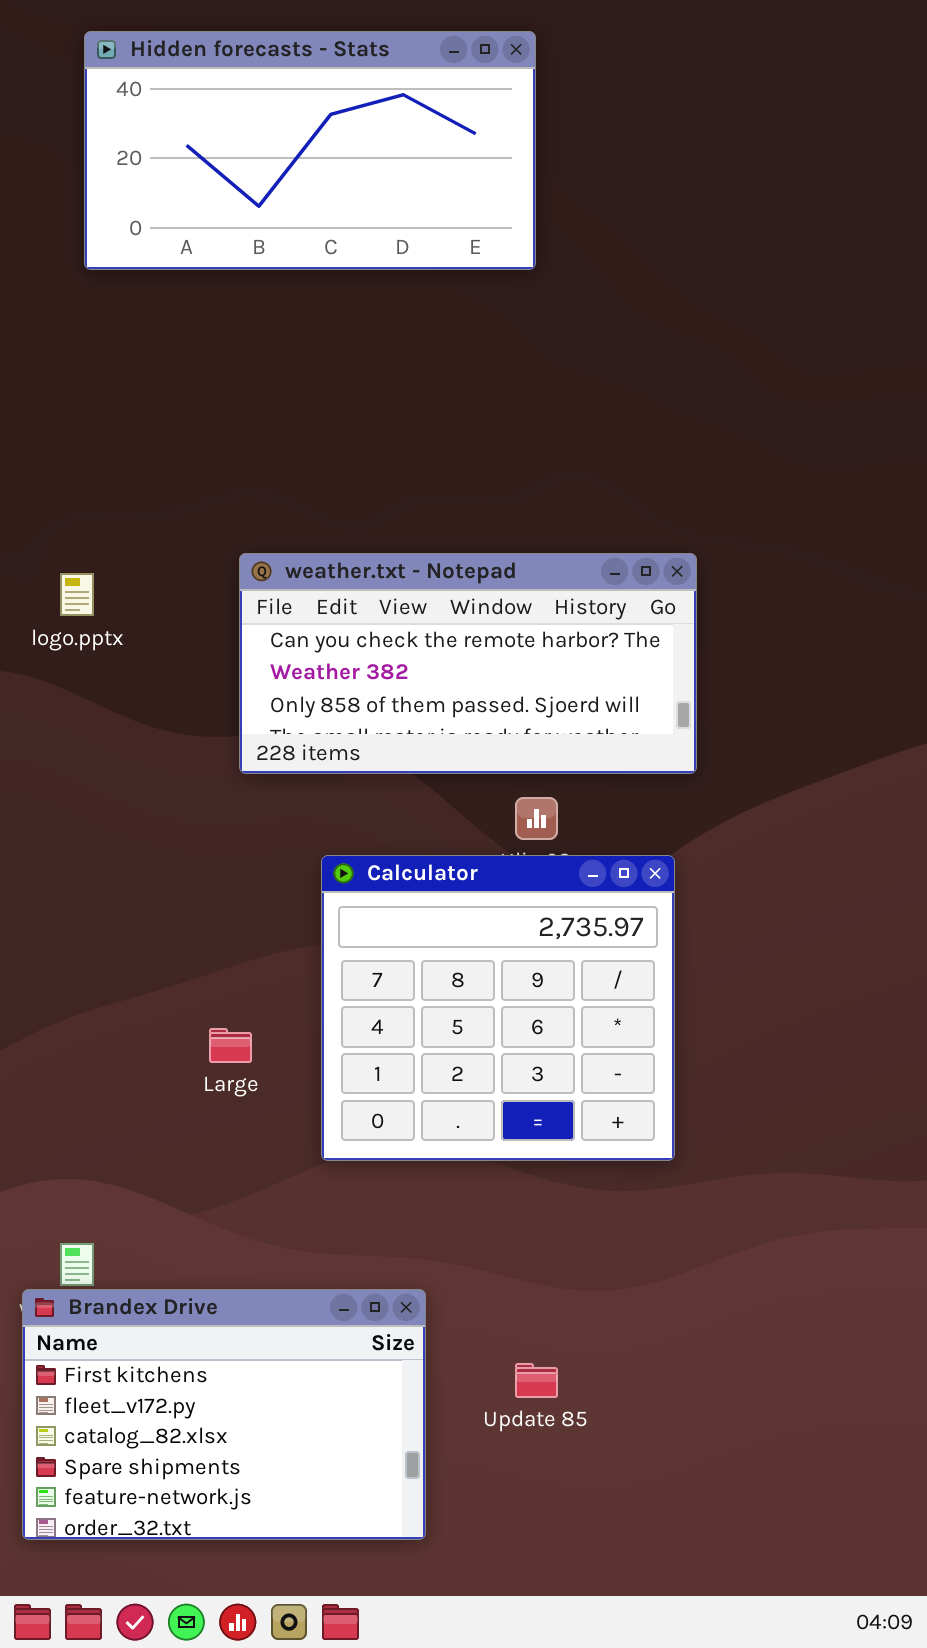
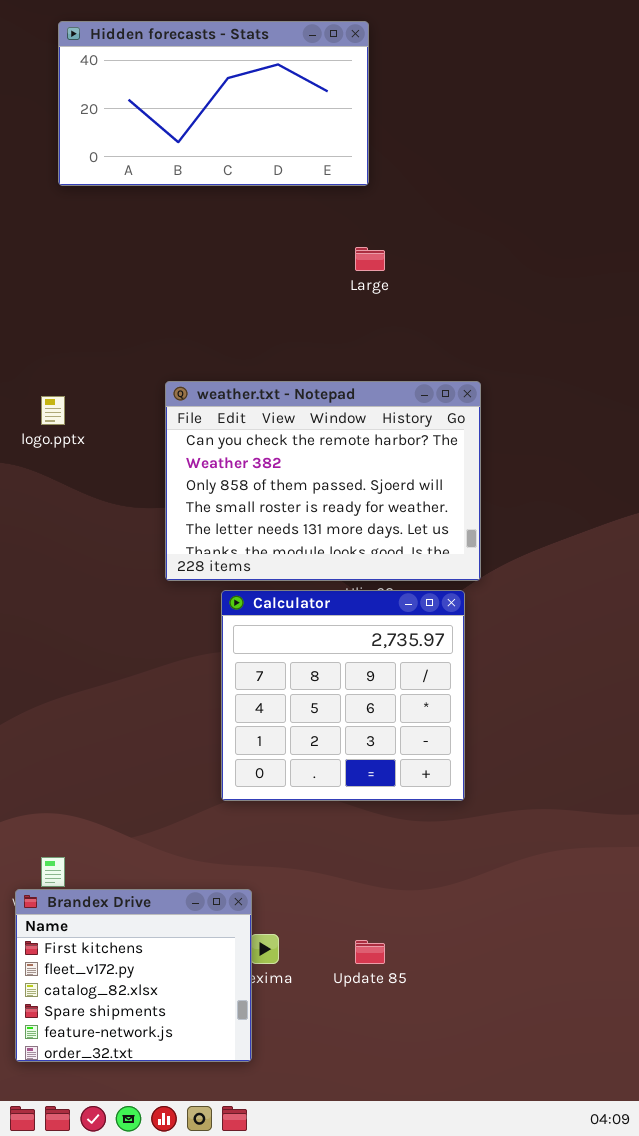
weather.txt - Notepad: [239,553,697,774] -> [165,381,481,581], resized
Large: [209,1028,252,1063] -> [355,247,385,271], moved
Brandex Drive: [22,1289,426,1540] -> [15,889,252,1062], resized

